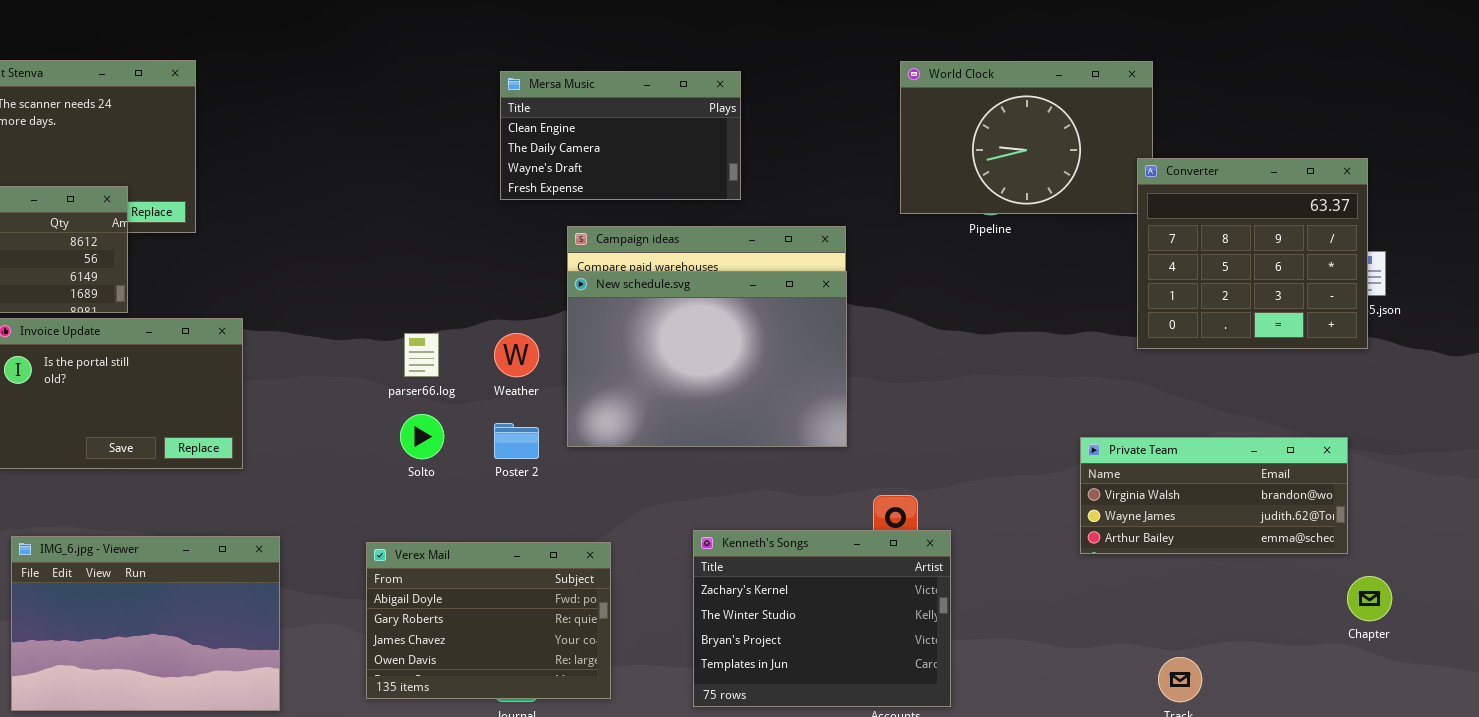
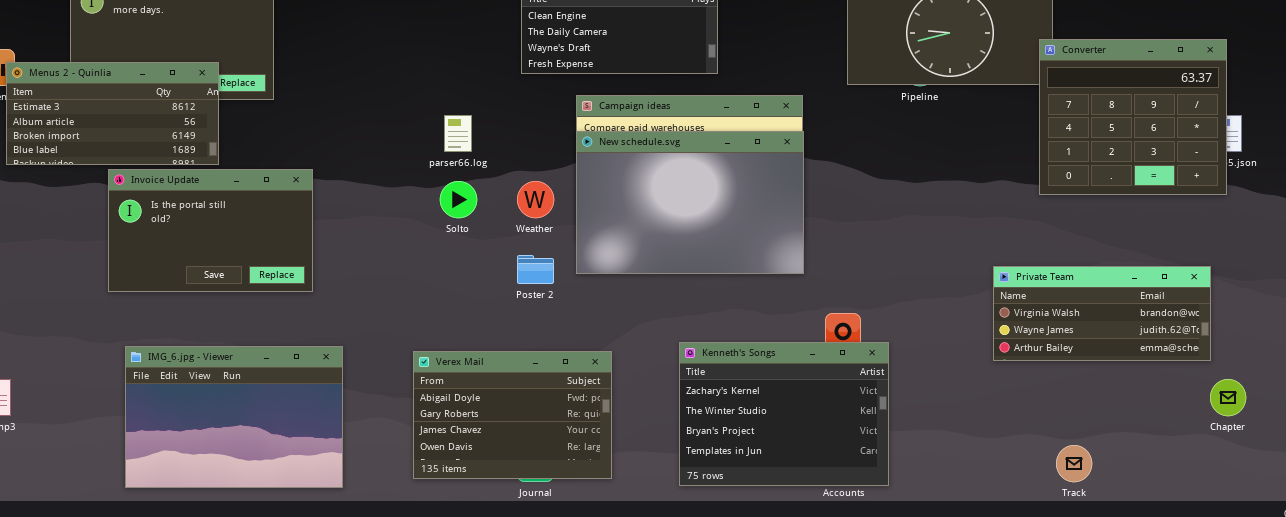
parser66.log: [404,333,439,377] -> [444,115,472,152], moved
Solto: [400,414,444,459] -> [440,181,477,218], moved

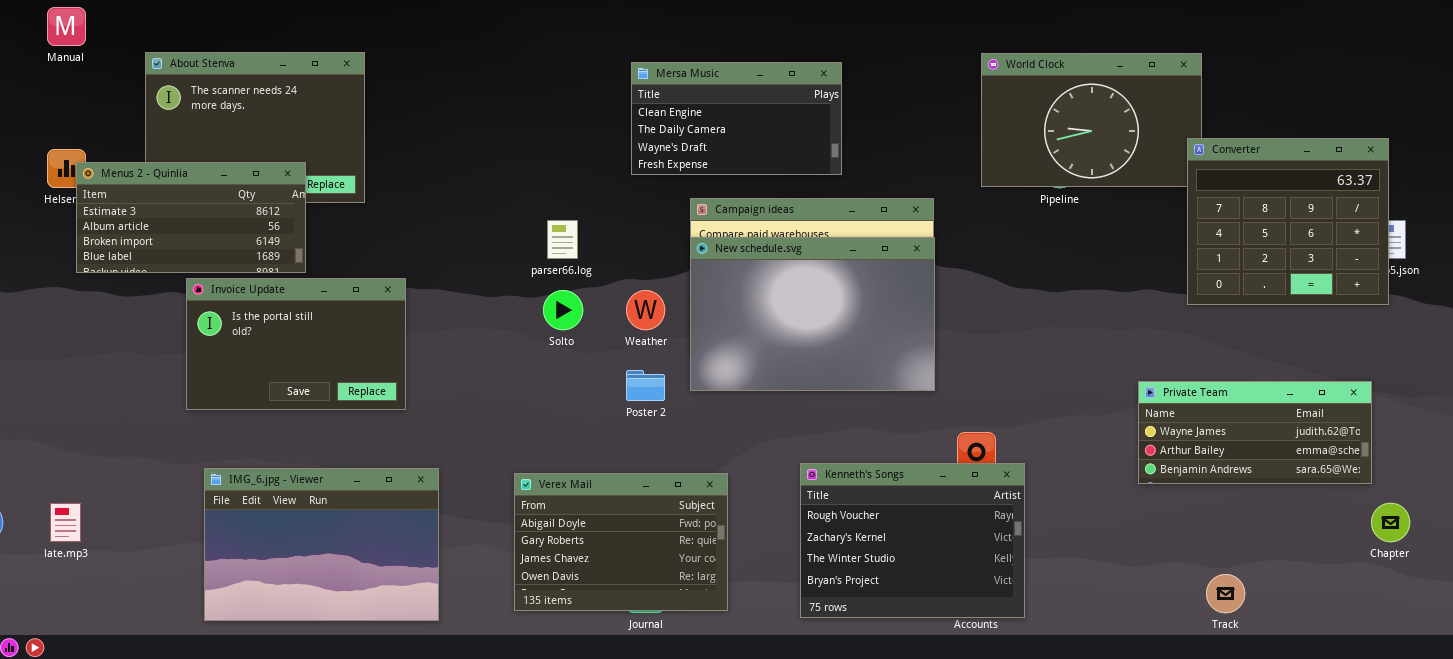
Private Team: [993,266,1211,361] -> [1138,381,1372,484], scrolled down 1 row
Kenneth's Songs: [679,342,889,486] -> [800,463,1025,618], scrolled up 1 row

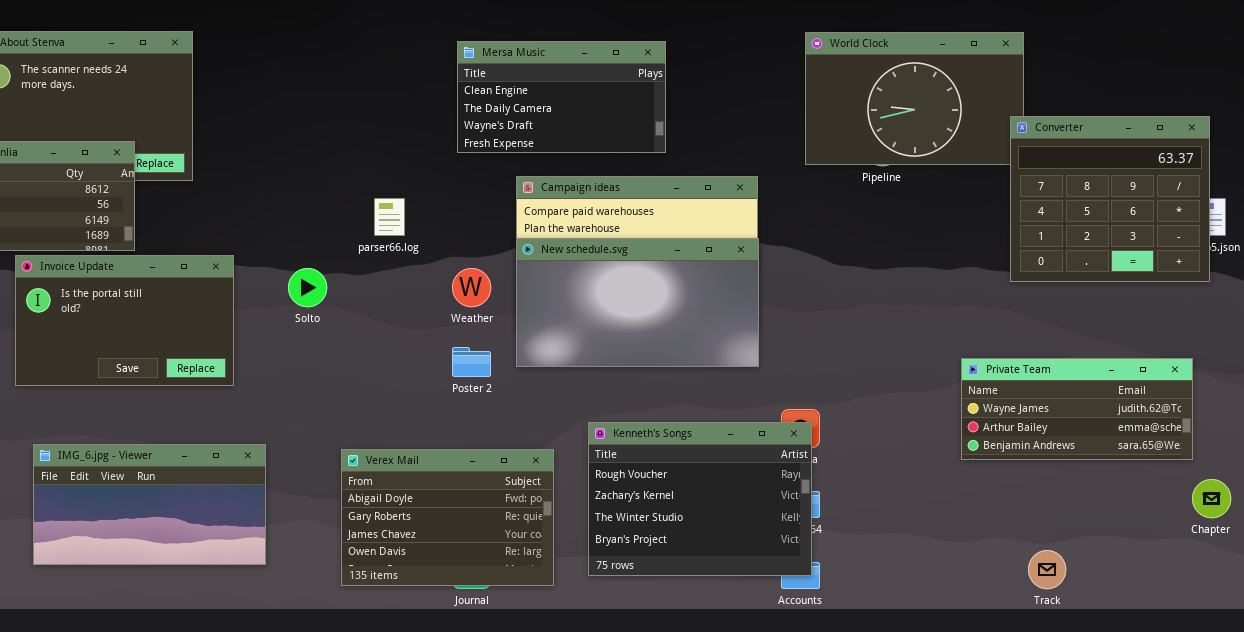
New schedule.svg: [690,237,935,391] -> [516,238,759,367], resized
Solto: [543,290,583,330] -> [288,268,327,307], moved
Kenneth's Songs: [800,463,1025,618] -> [588,422,812,576], moved
IMG_6.jpg - Viewer: [204,468,439,621] -> [33,444,266,565], resized

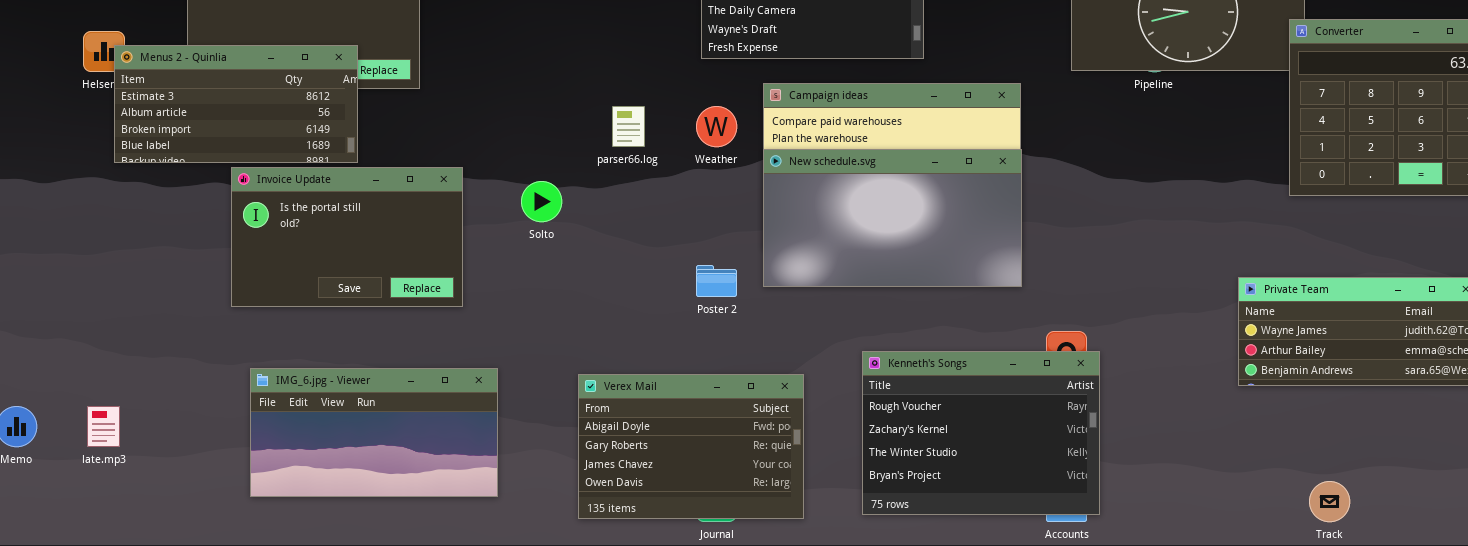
Weather: [452,268,491,307] -> [696,106,737,147], moved
Kenneth's Songs: [588,422,812,576] -> [862,351,1100,515], moved

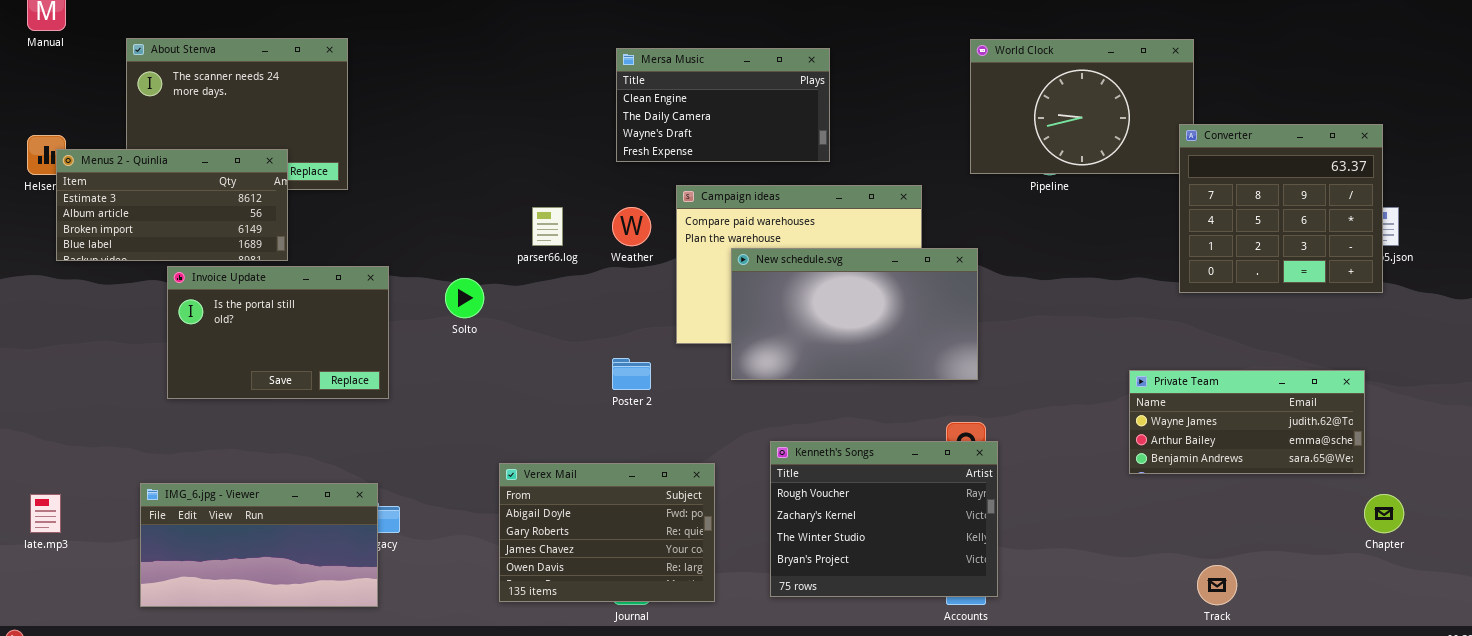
New schedule.svg: [763,149,1022,287] -> [731,248,978,380], moved
IMG_6.jpg - Viewer: [250,368,498,497] -> [140,483,378,607], moved

